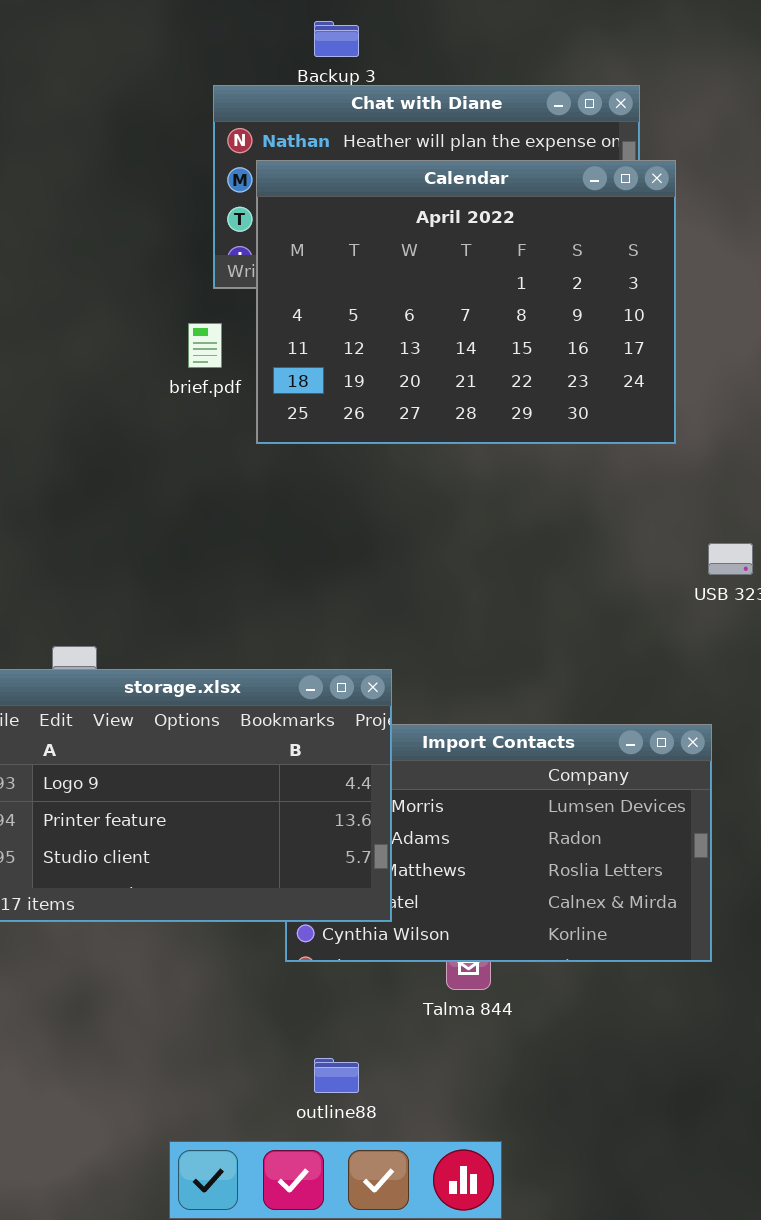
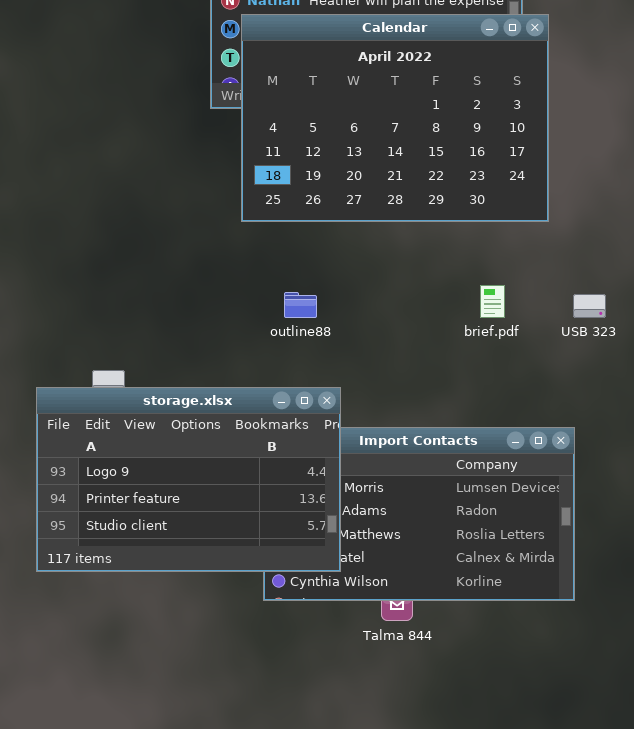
brief.pdf: [188,323,222,368] -> [480,285,505,318], moved
outline88: [314,1058,359,1093] -> [284,292,317,318], moved

